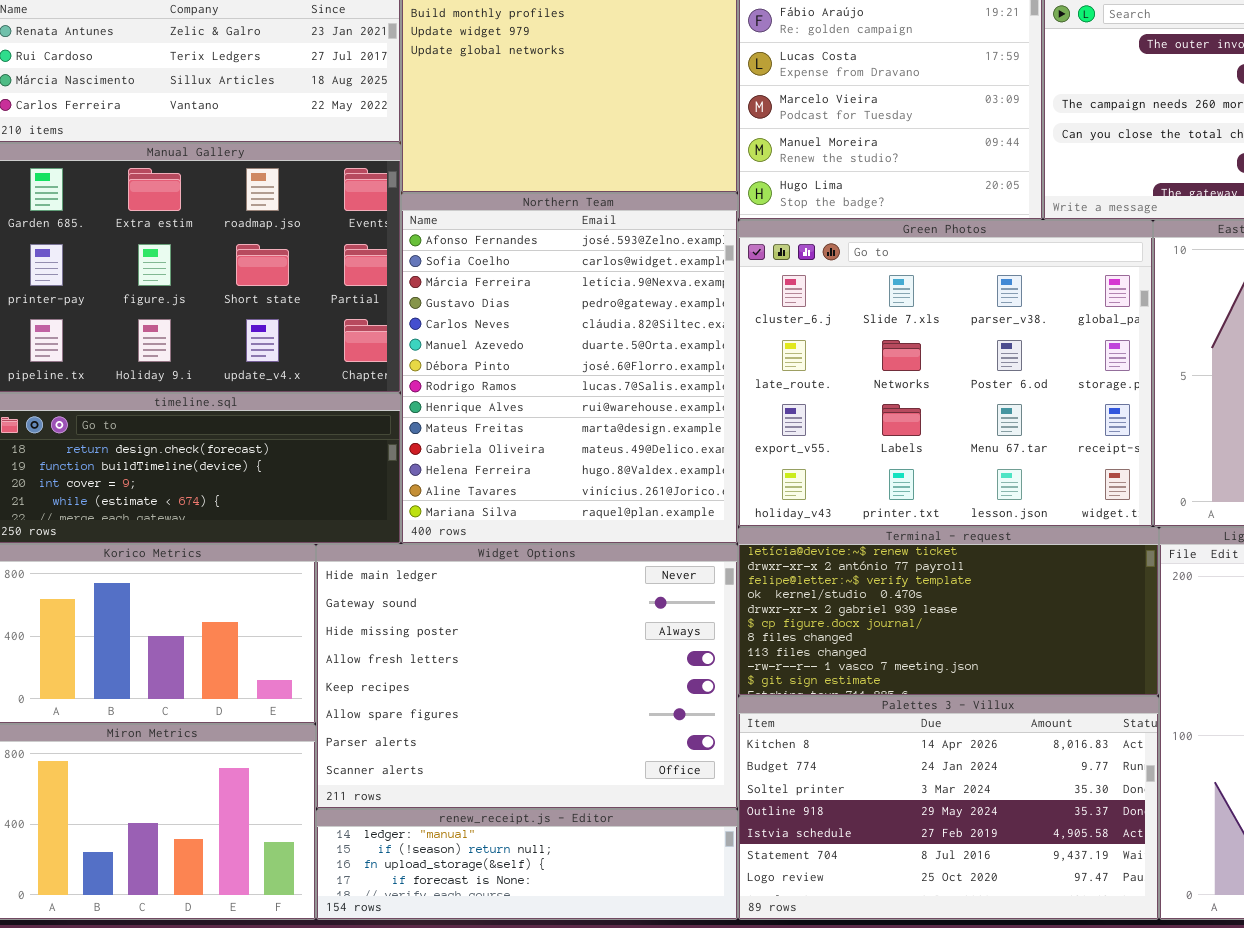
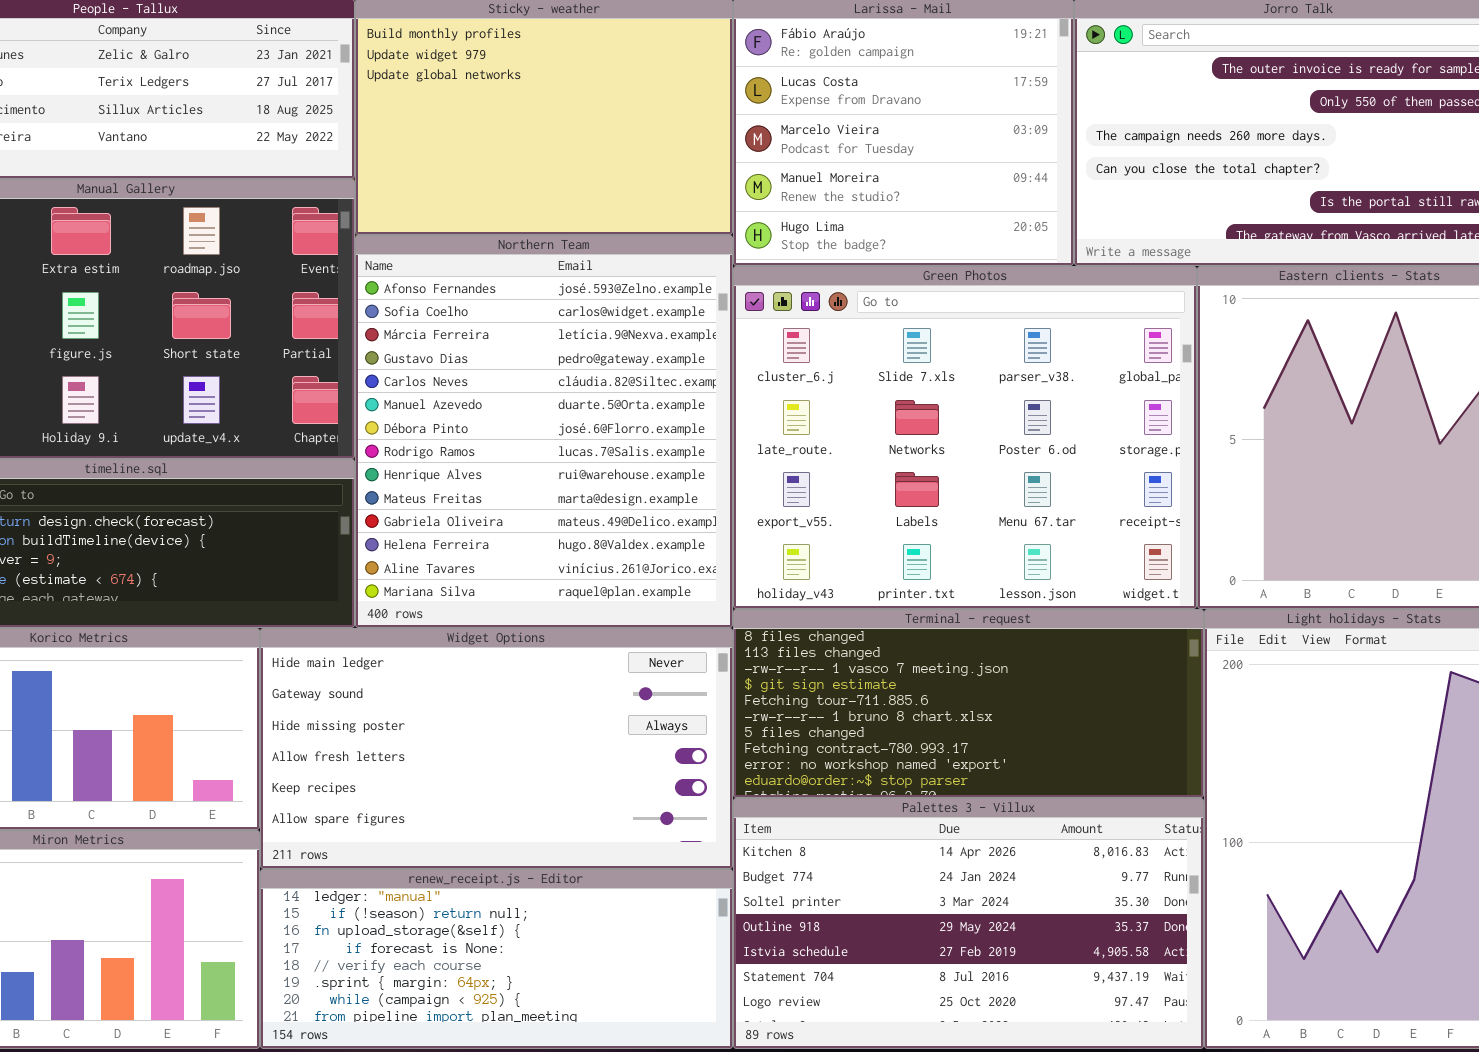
Terminal - request: [738,527,1159,696] -> [733,609,1204,798], scrolled down 6 rows
Widget Options: [316,544,738,809] -> [260,628,733,869], resized
renew_receipt.js - Editor: [316,809,738,920] -> [260,869,733,1049], resized

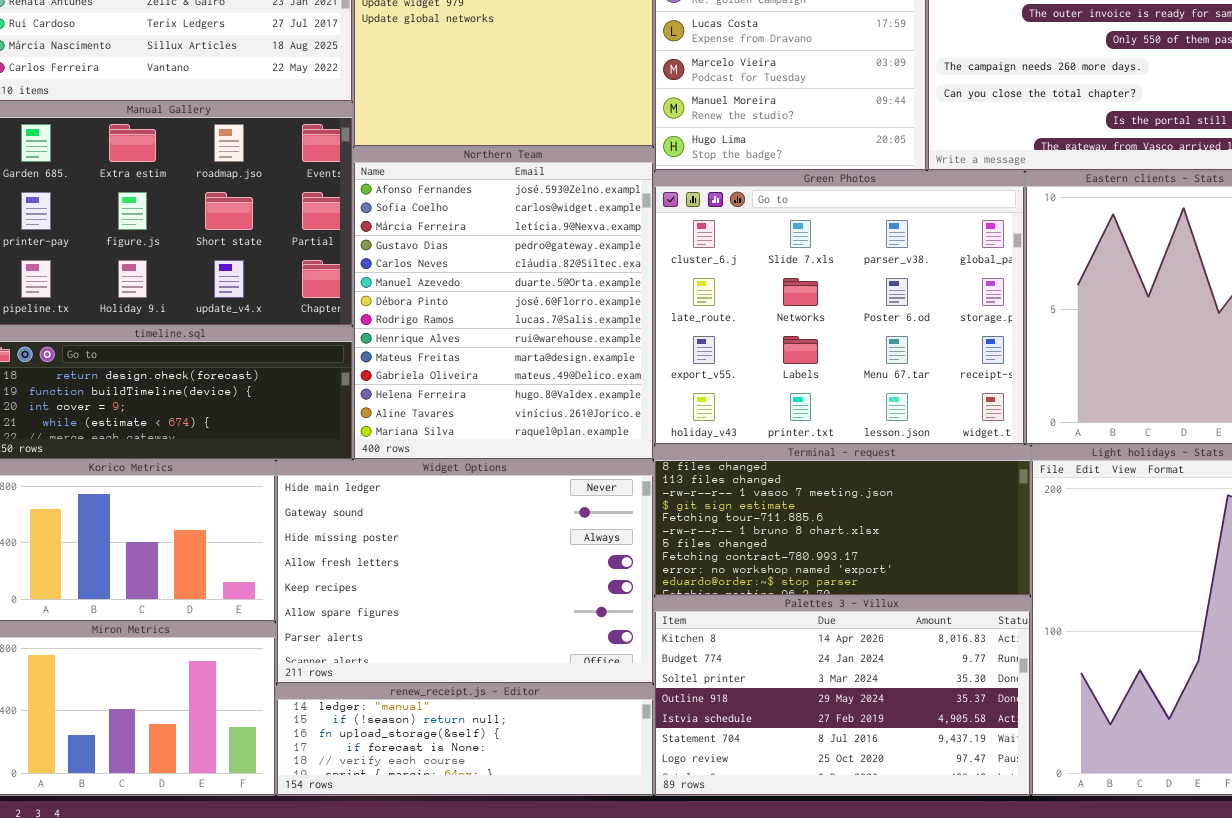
Widget Options: [260,628,733,869] -> [276,460,654,684], resized
renew_receipt.js - Editor: [260,869,733,1049] -> [276,684,654,796], resized

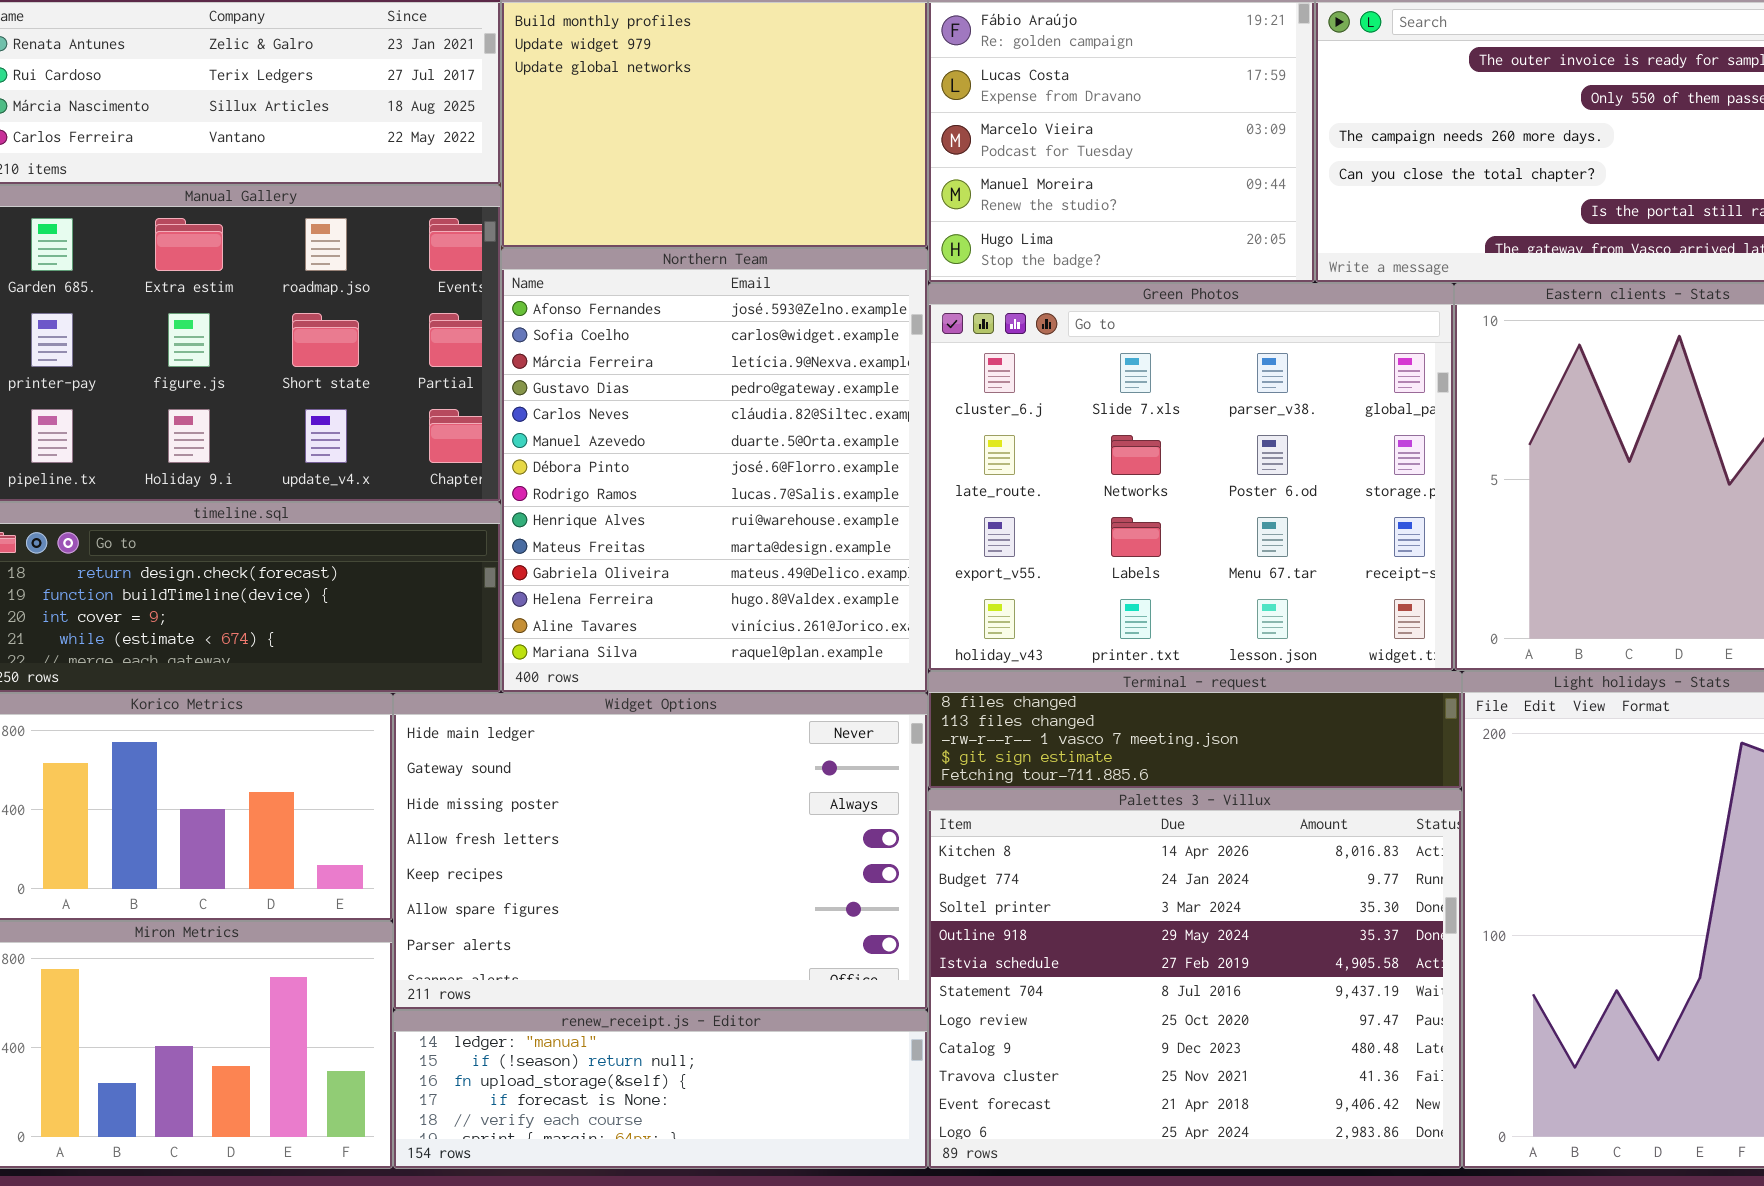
Terminal - request: [654,445,1031,596] -> [928,671,1462,789], resized
Palettes 3 - Villux: [654,596,1031,796] -> [928,789,1462,1169], resized

